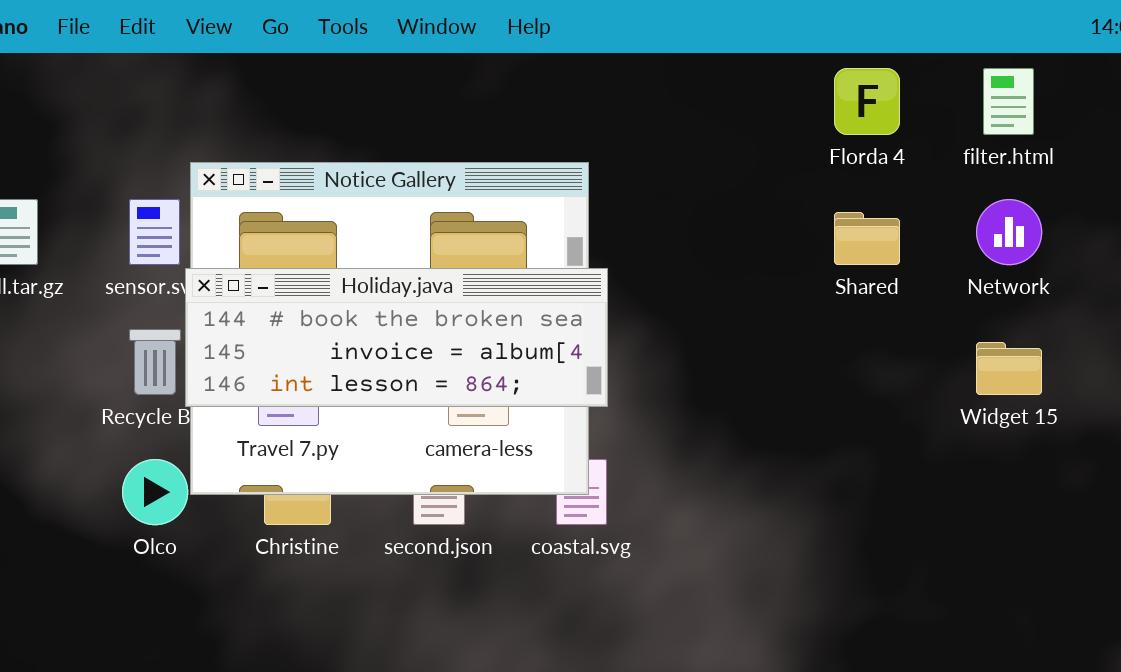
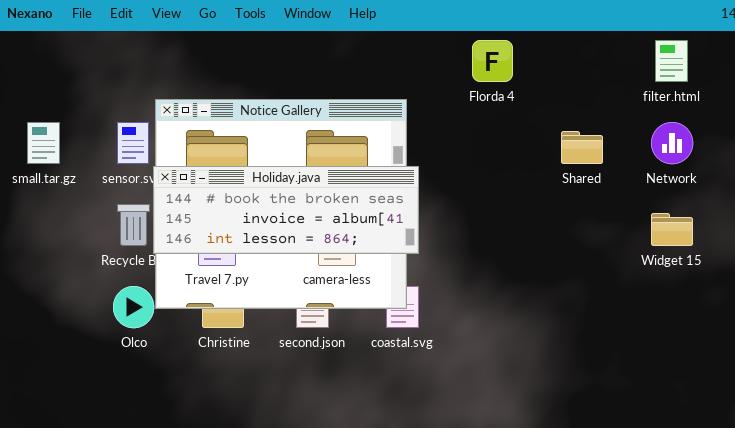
Florda 4: [834,68,900,135] -> [472,40,513,82], moved

